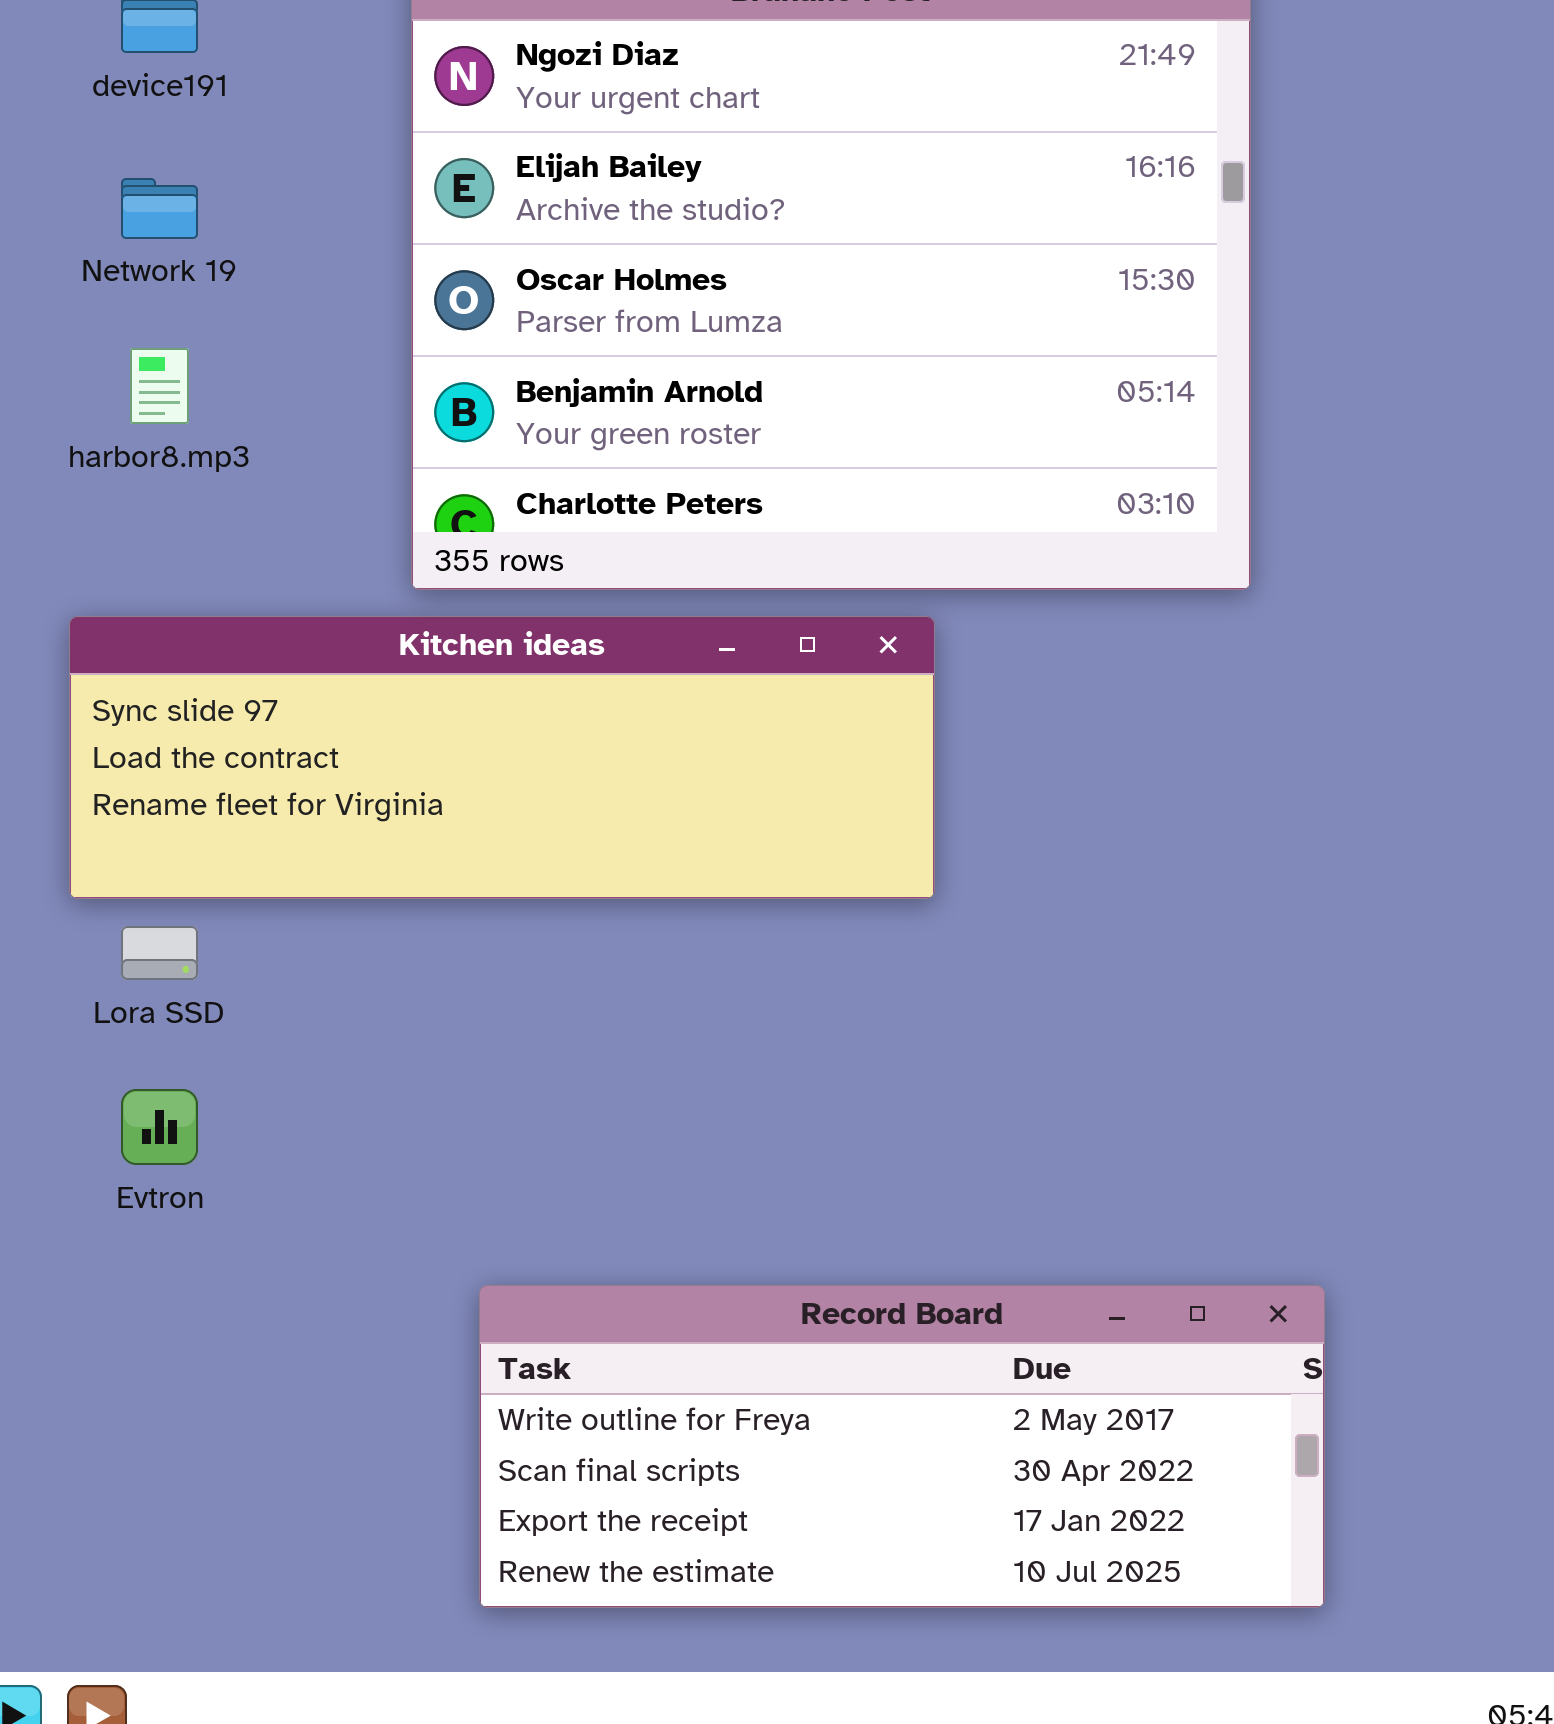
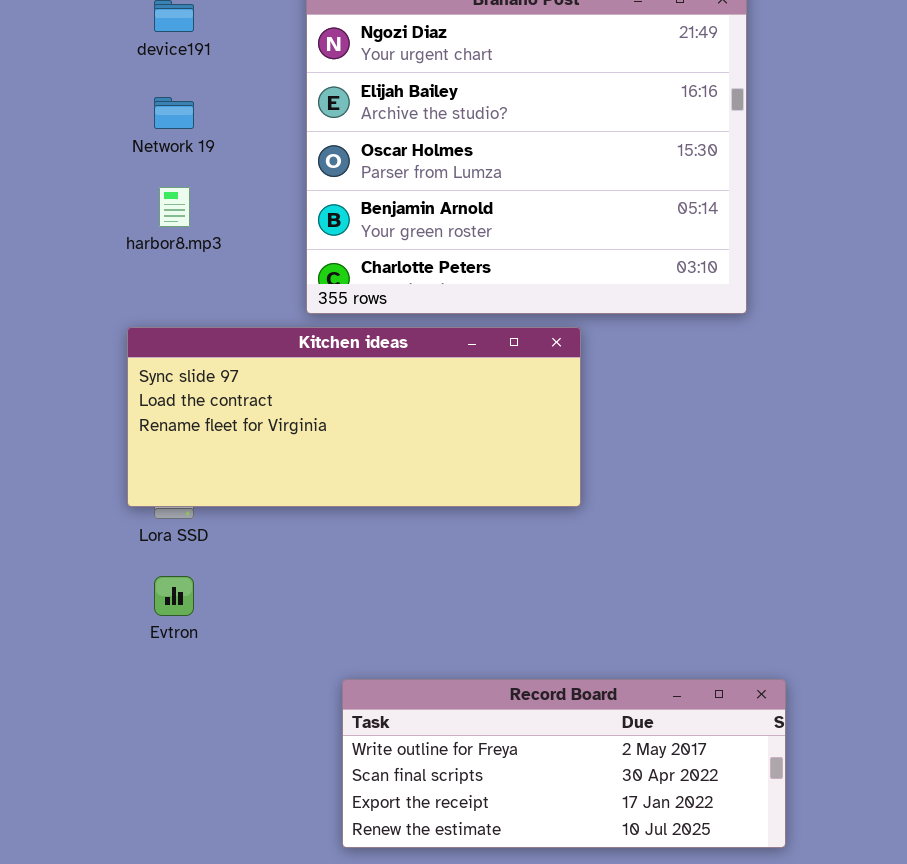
Kitchen ideas: [69,616,935,899] -> [127,327,581,507], resized

